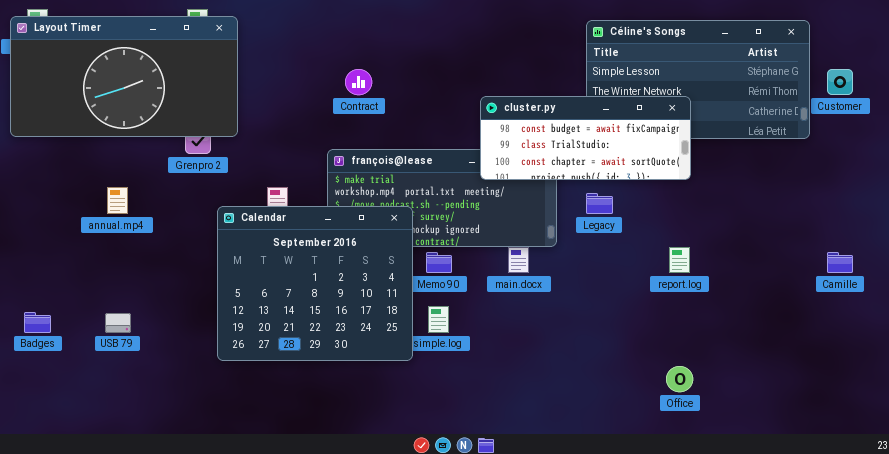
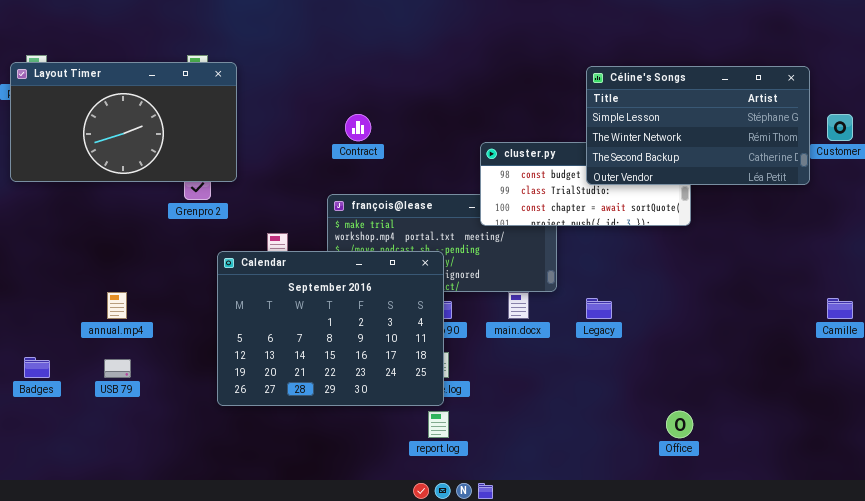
Céline's Songs: [586,20,810,139] -> [586,66,810,185], raised
annual.mp4: [107,187,128,214] -> [107,292,127,319], moved
Legacy: [586,193,613,214] -> [586,298,612,319], moved
Calendar: [217,206,413,361] -> [217,251,444,406], resized
report.log: [669,247,690,273] -> [428,411,449,438], moved

